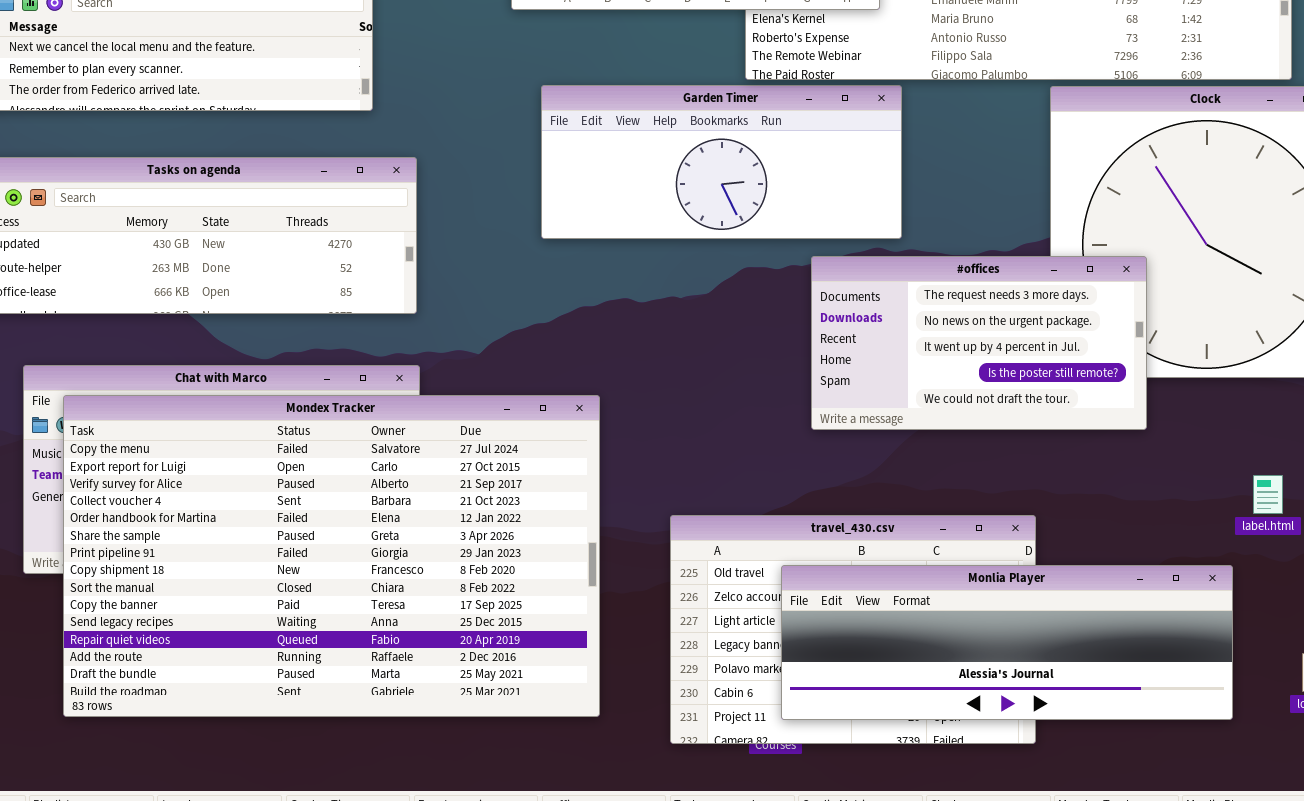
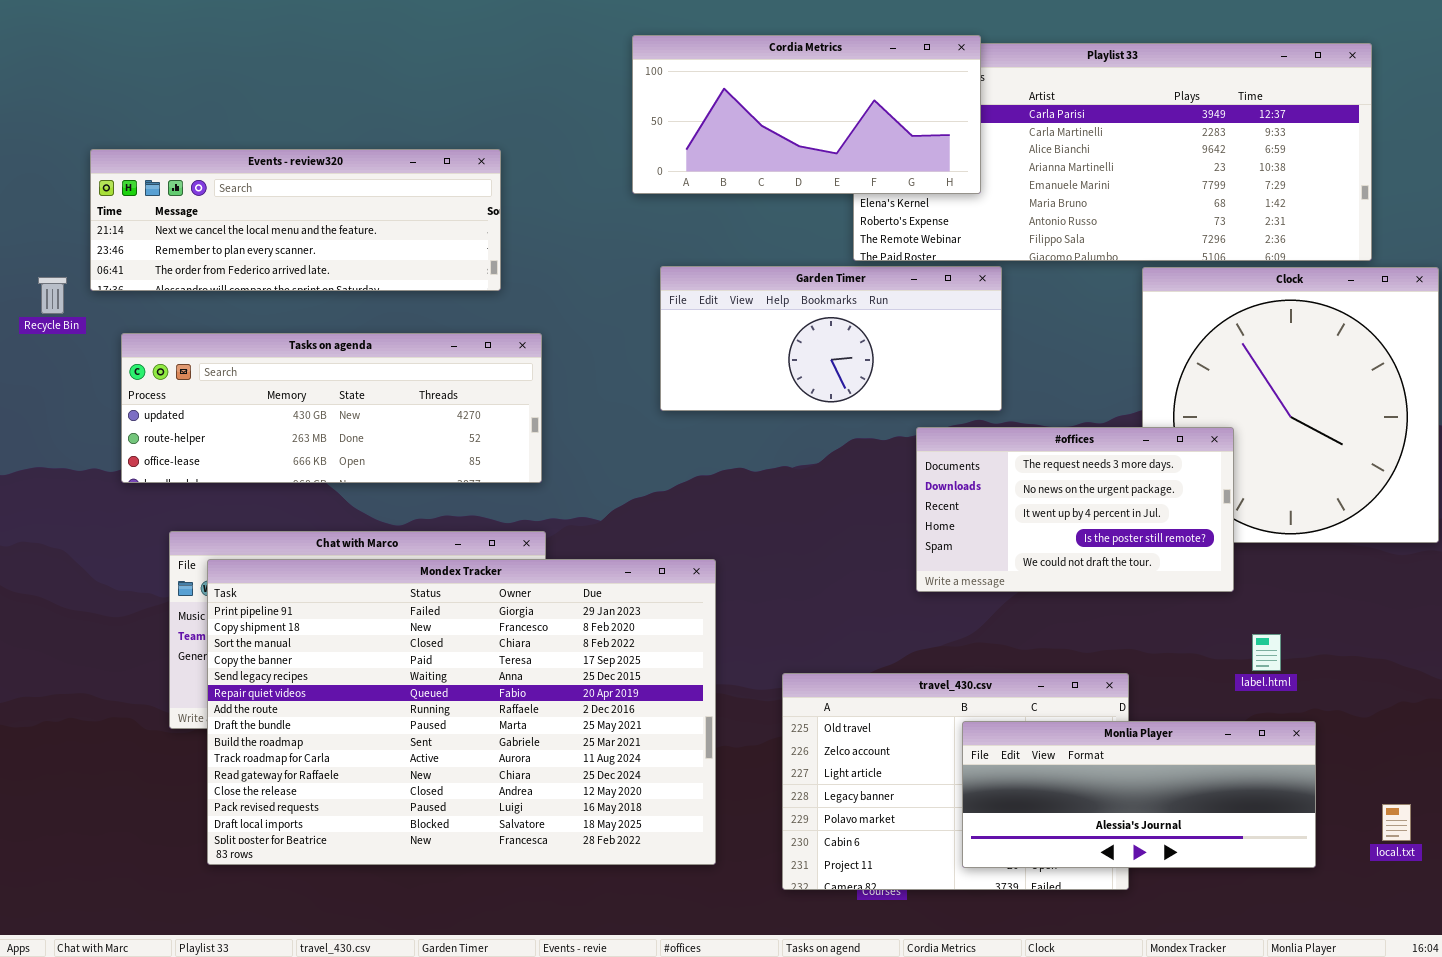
Mondex Tracker: [63,395,600,717] -> [207,559,716,865], scrolled down 6 rows
label.html: [1253,475,1283,514] -> [1252,634,1281,671], moved
Monlia Player: [781,565,1233,720] -> [962,721,1316,868], resized

